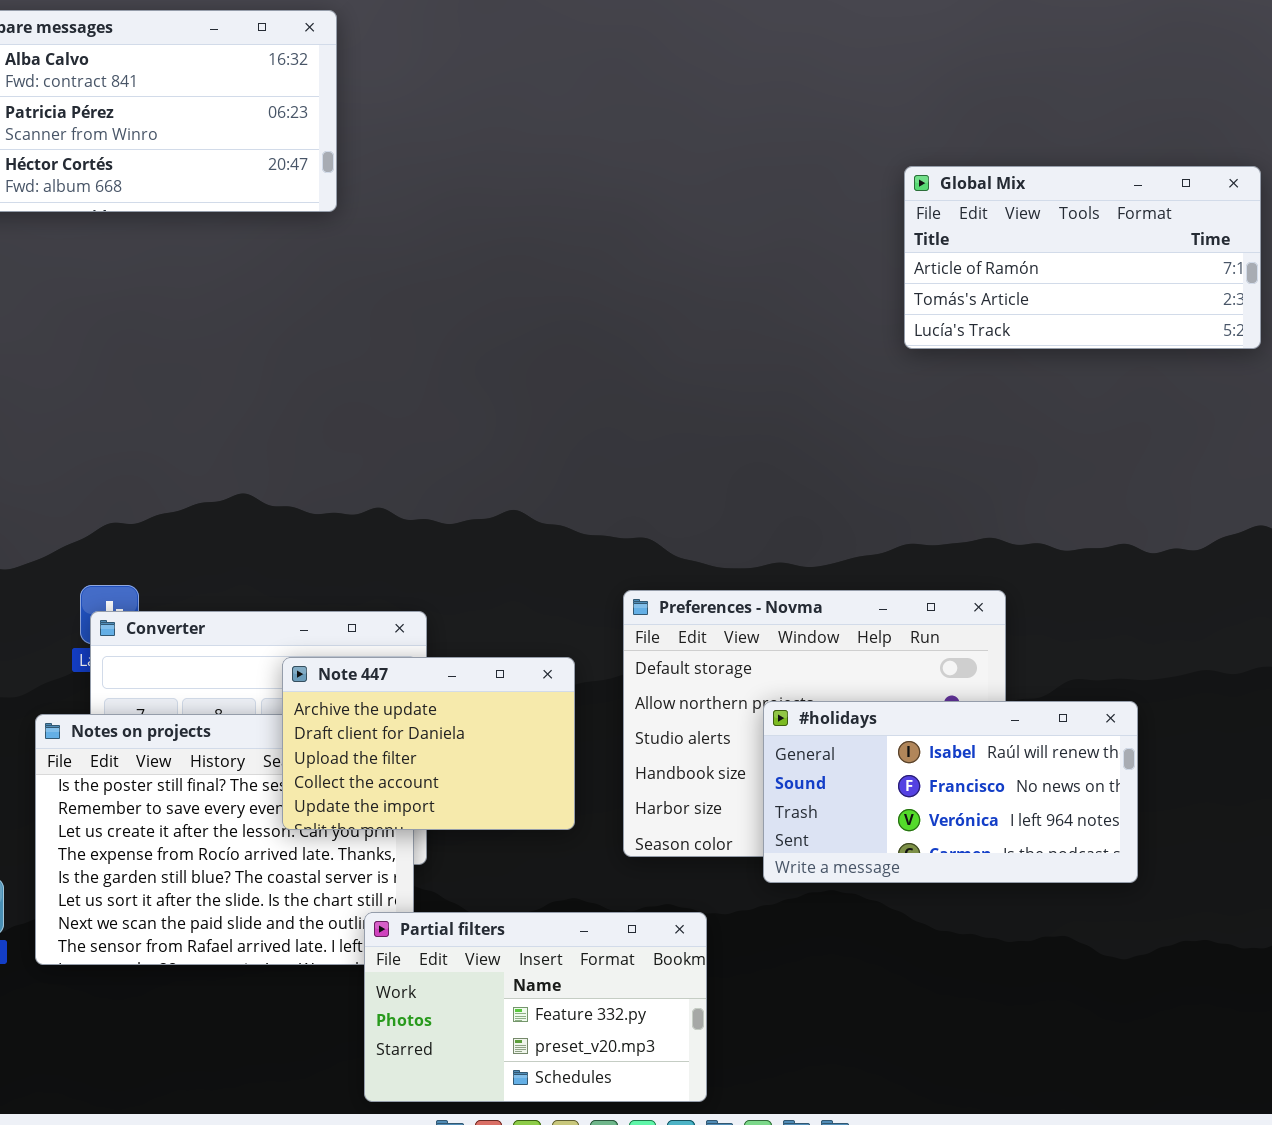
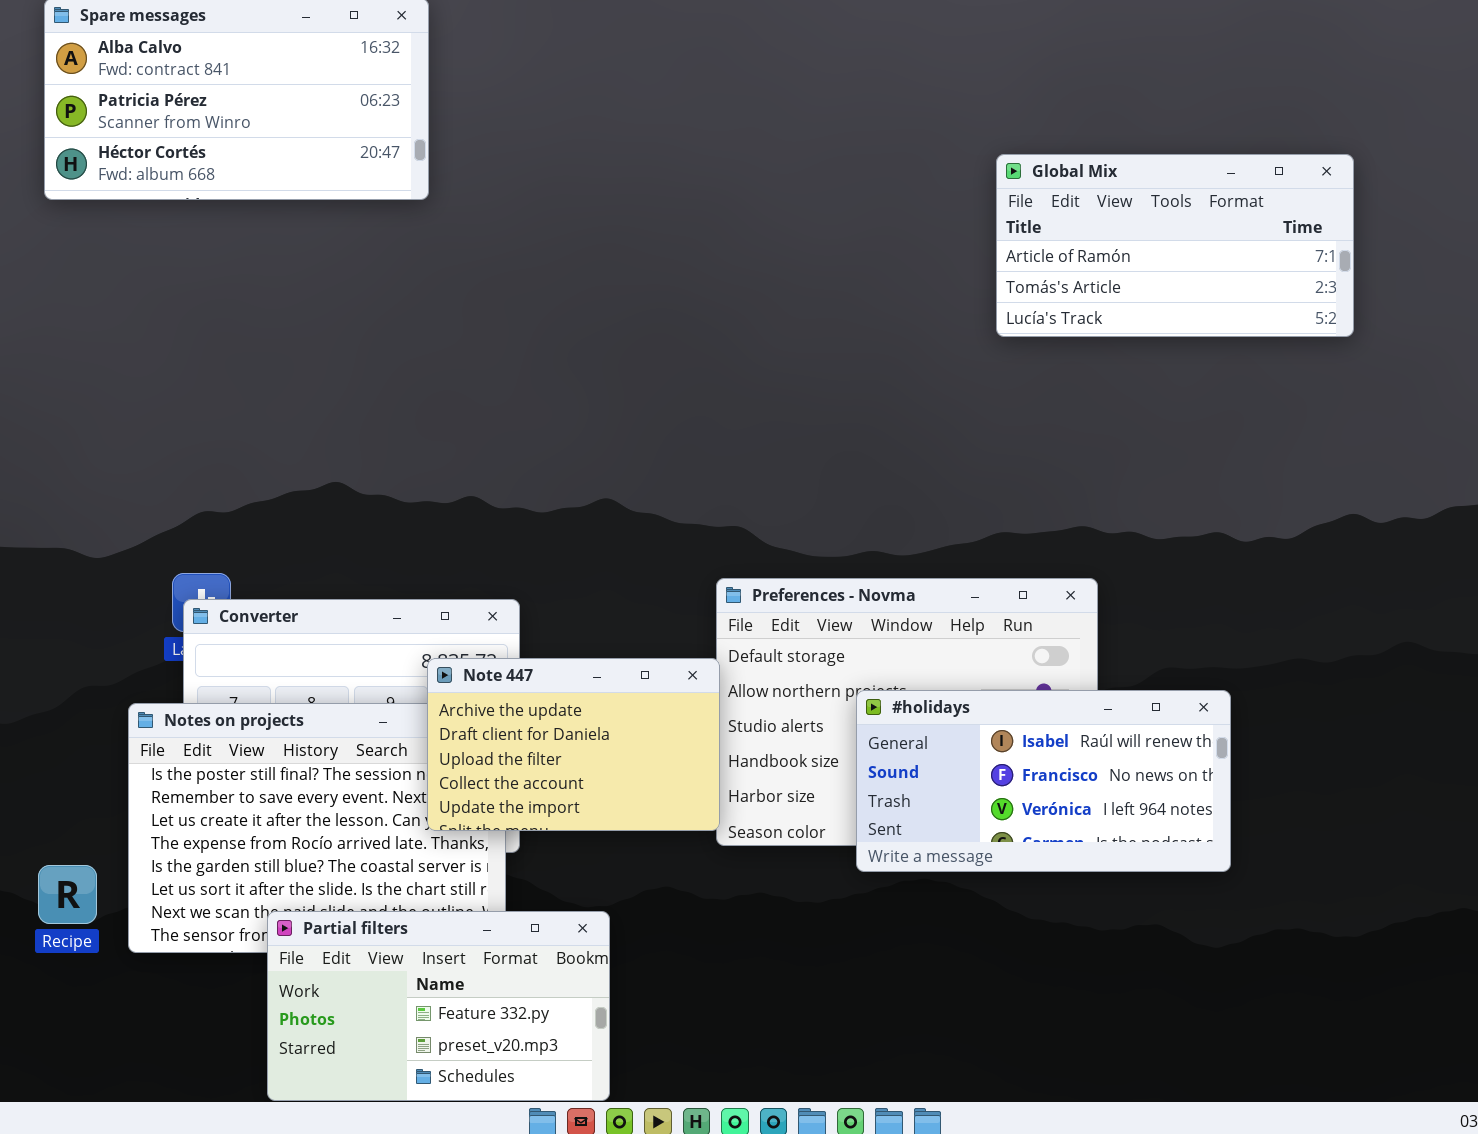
Note 447: [282,657,575,830] -> [427,658,720,831], moved
Partial filters: [364,912,707,1102] -> [267,911,610,1101], moved

